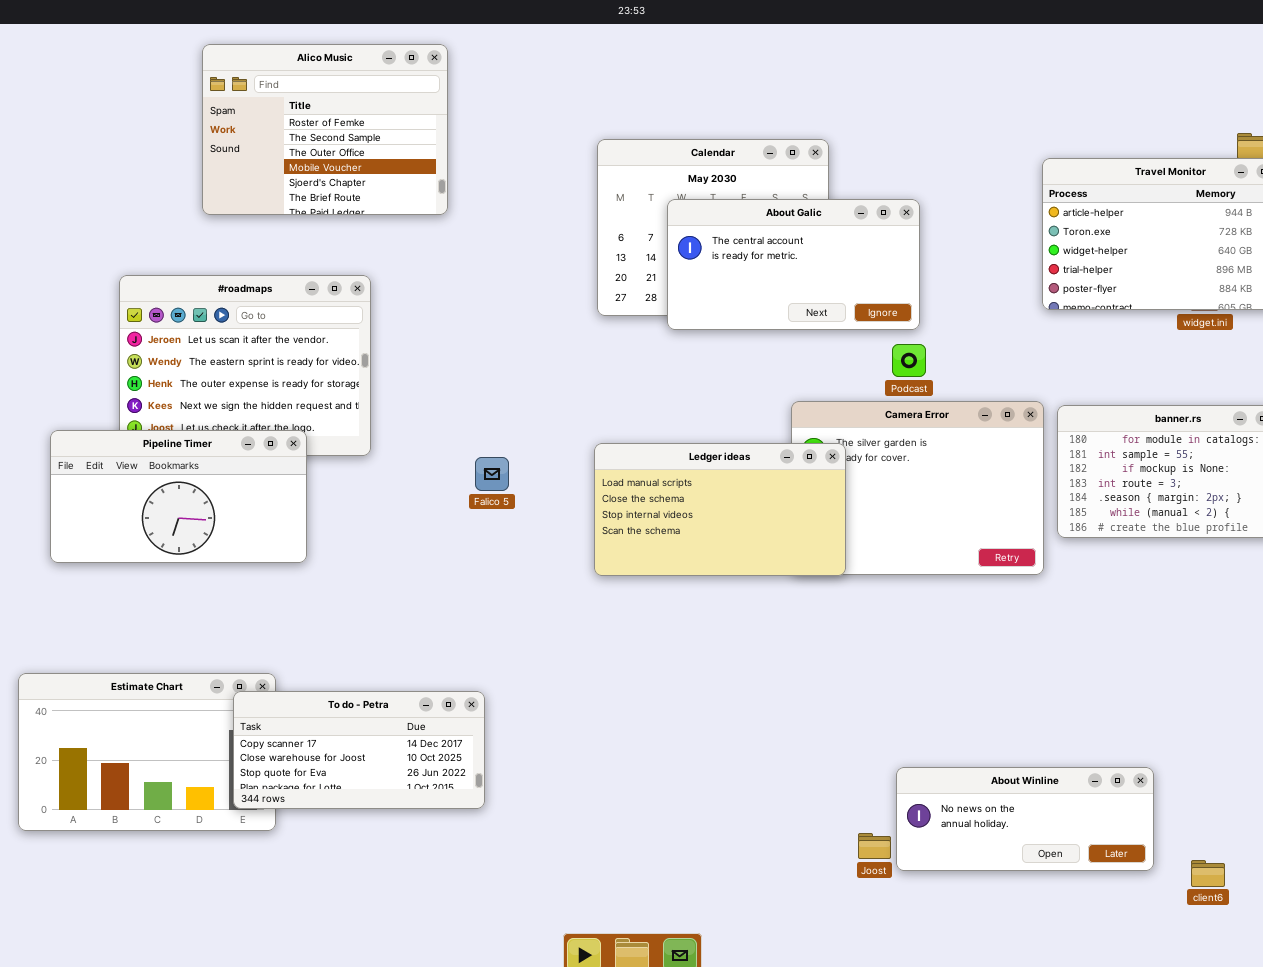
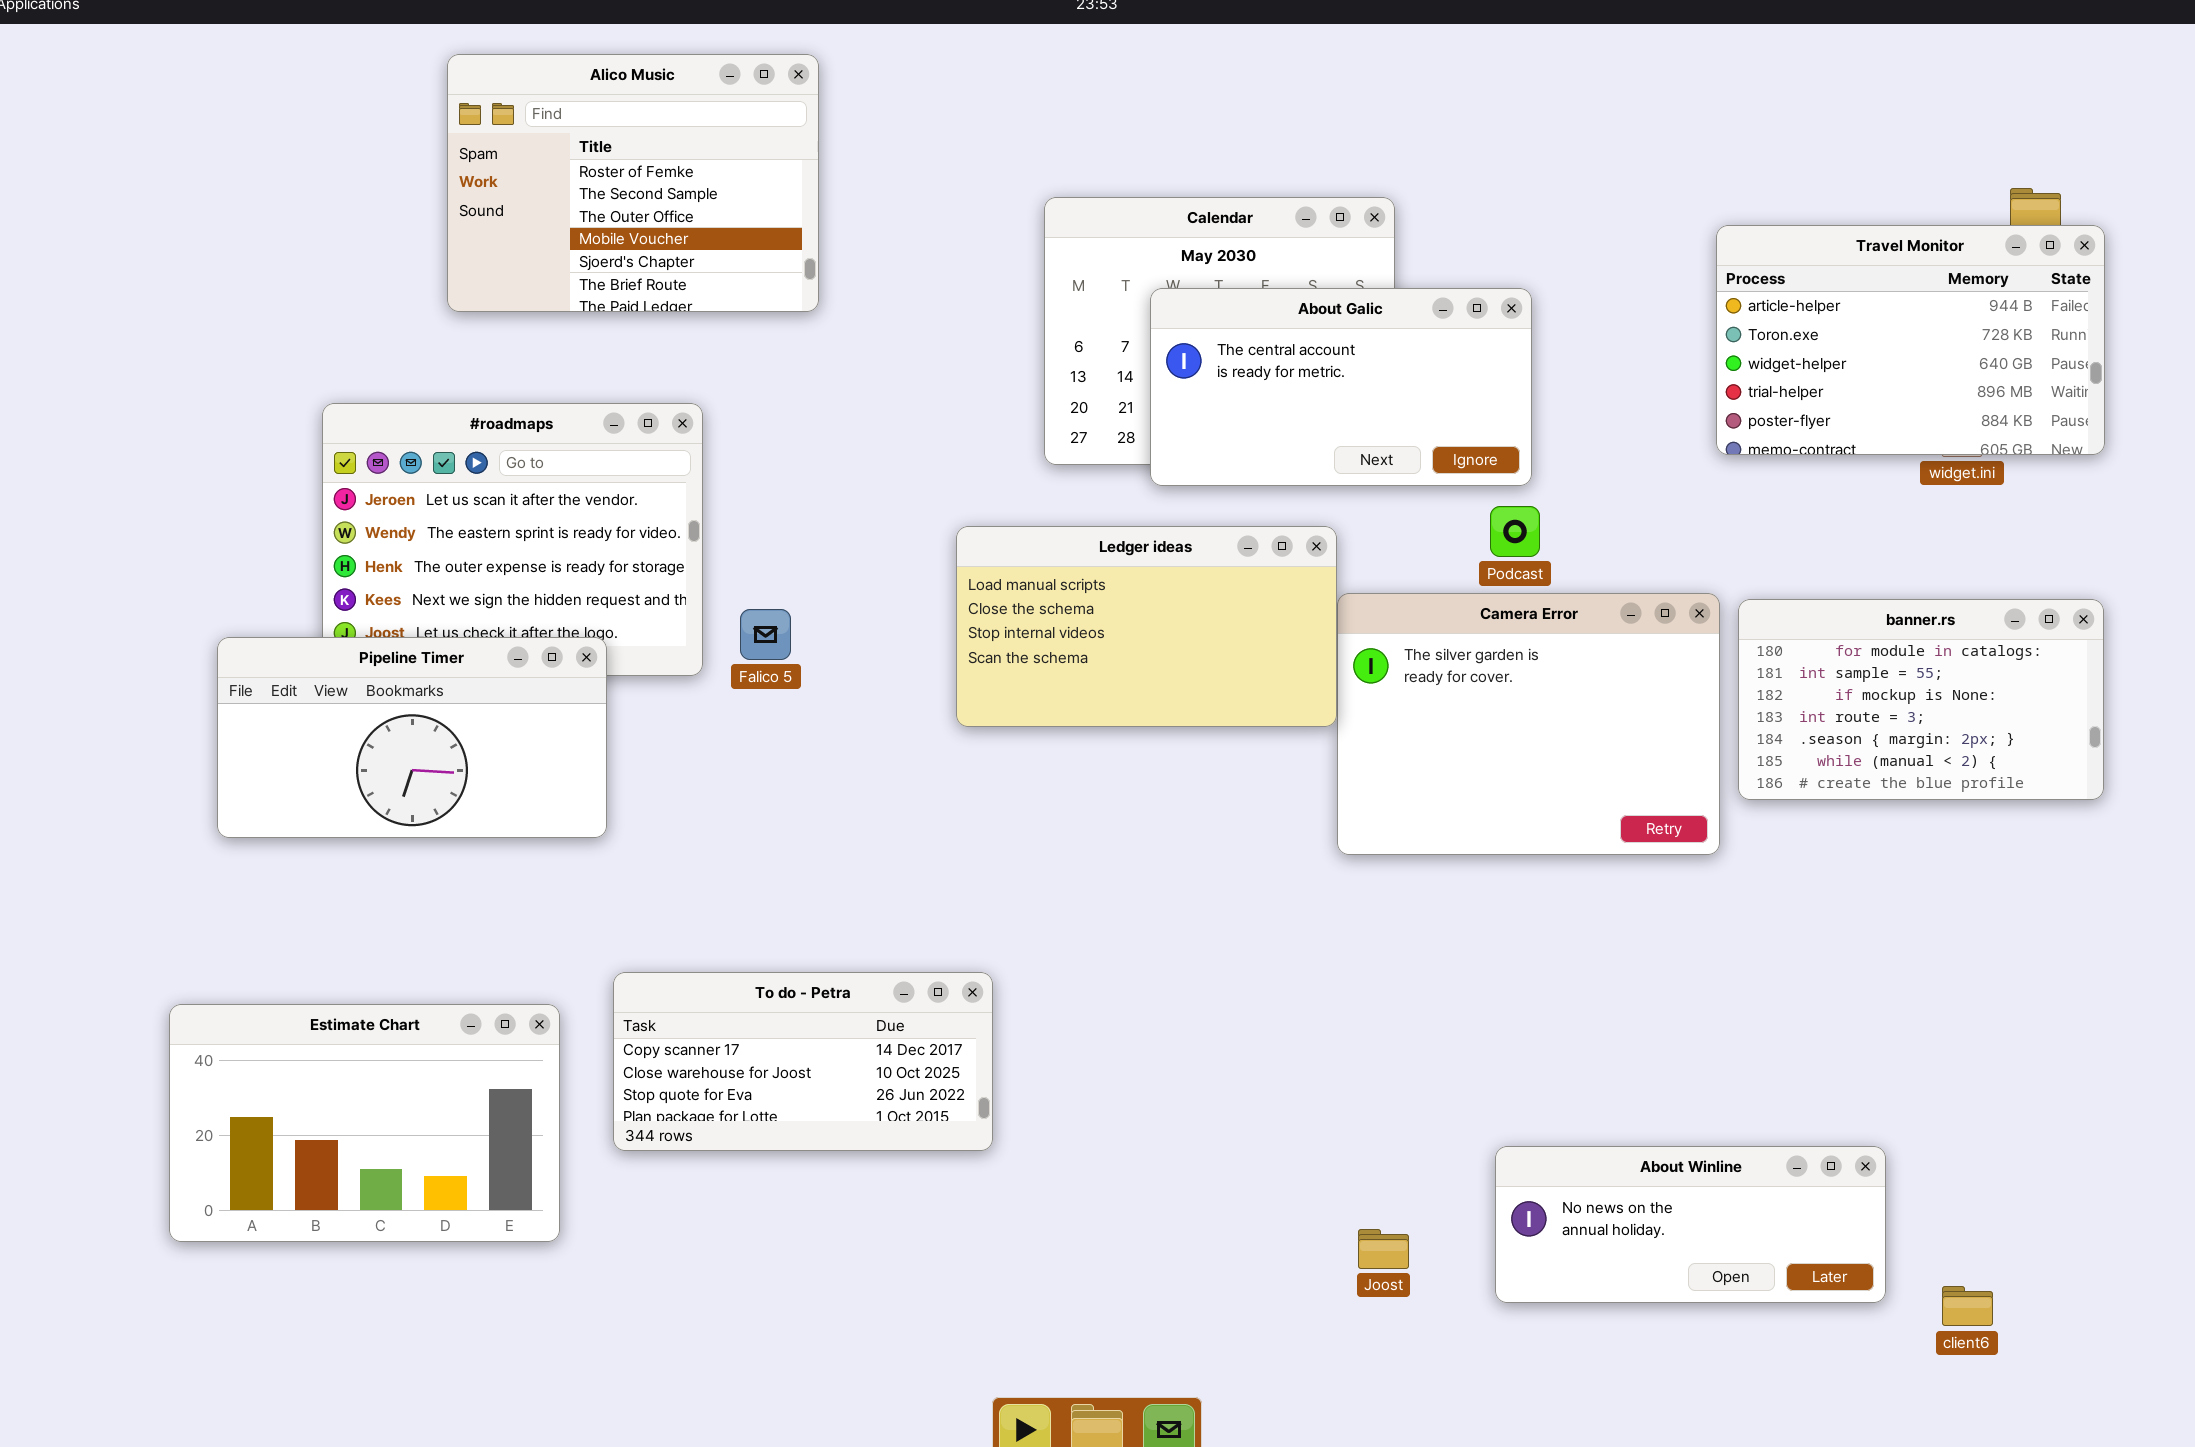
Ledger ideas: [594,443,846,576] -> [956,526,1337,727], moved
Falico 5: [475,457,509,491] -> [740,609,791,660], moved
To do - Petra: [233,691,485,809] -> [613,972,993,1151], moved
Joost: [858,833,891,859] -> [1358,1229,1409,1269], moved

